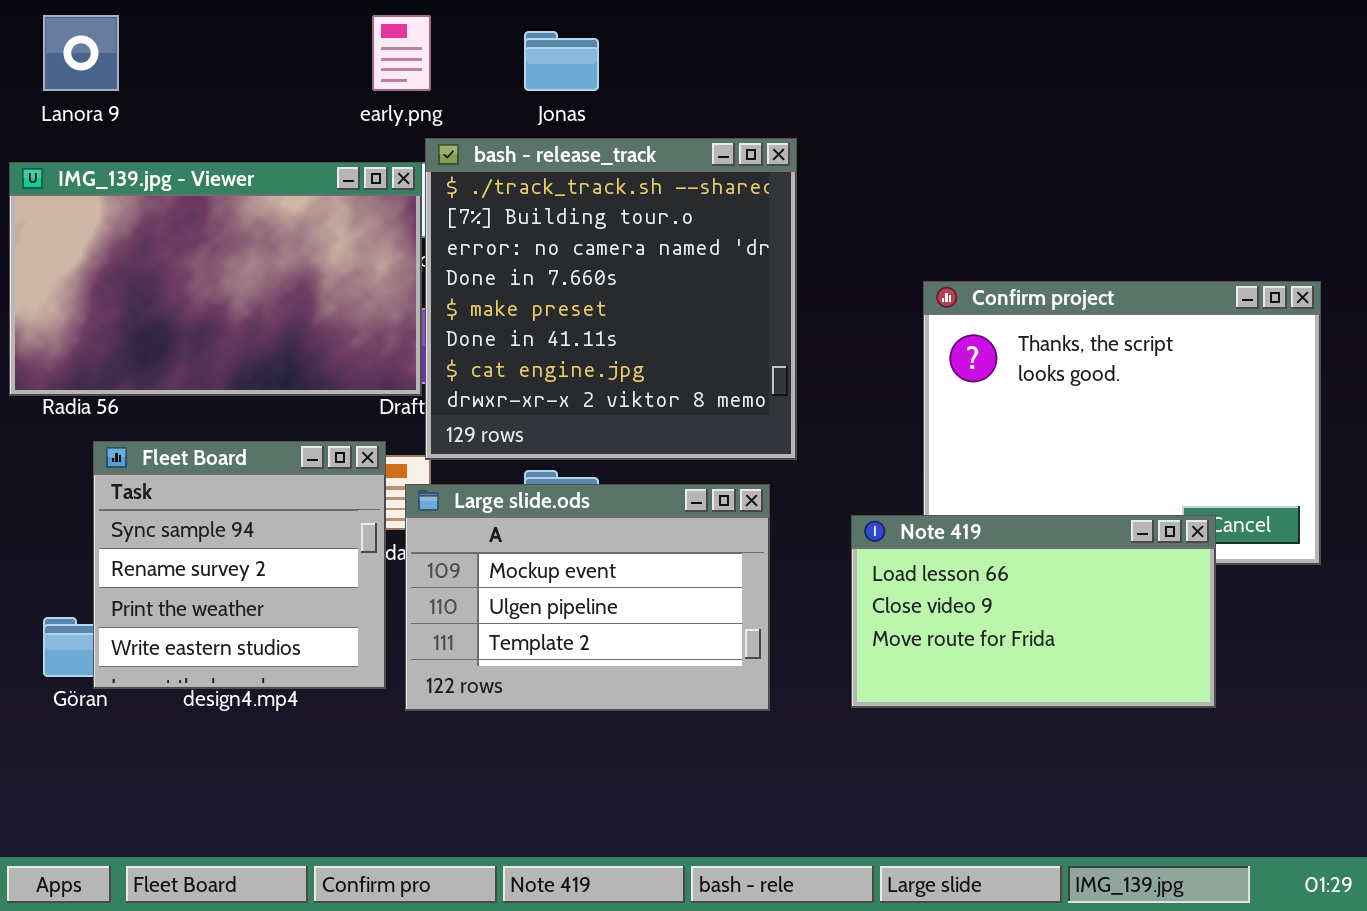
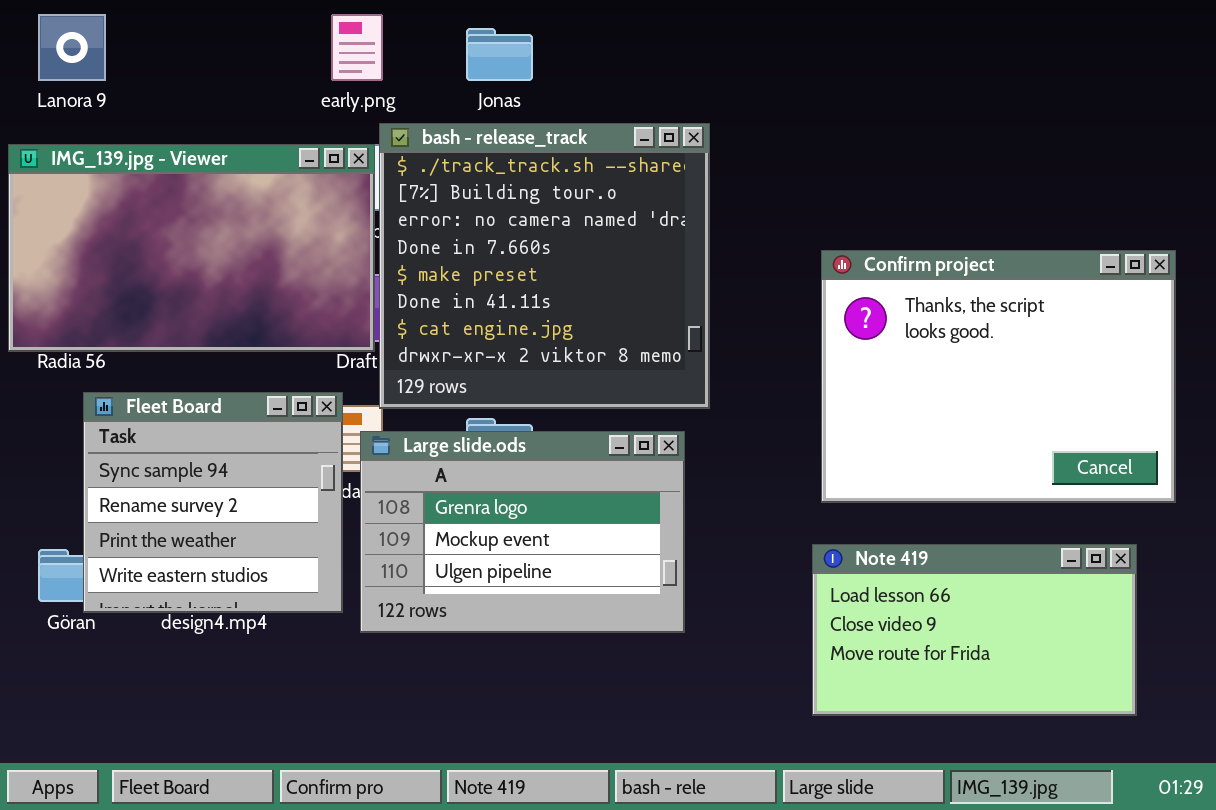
Large slide.ods: [405,484,770,711] -> [360,431,685,633], scrolled up 1 row
Note 419: [851,515,1216,708] -> [812,544,1137,716], moved

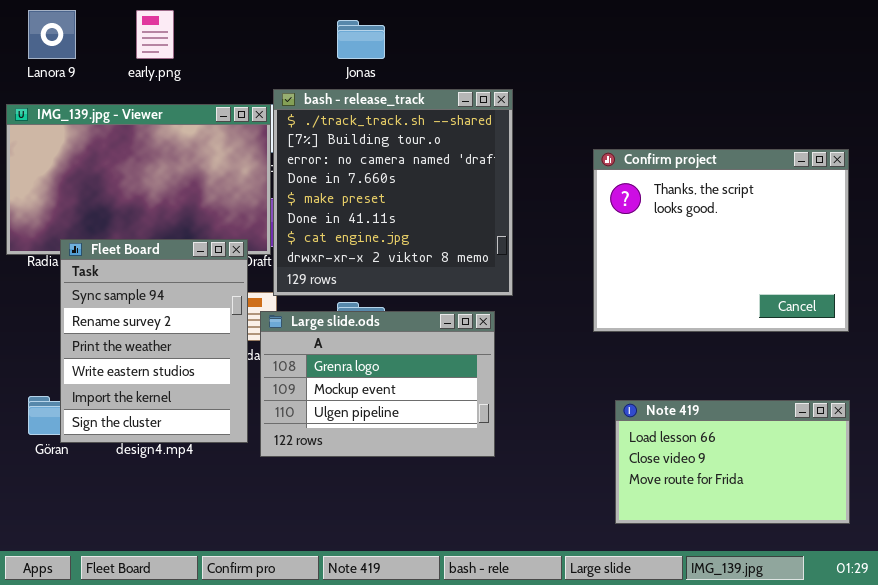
early.png: [331,14,383,81] -> [136,10,174,59], moved
Confirm project: [821,250,1176,503] -> [593,149,849,332], moved
Fleet Board: [83,392,343,613] -> [60,239,248,443], resized
Note 419: [812,544,1137,716] -> [615,400,850,524], moved

